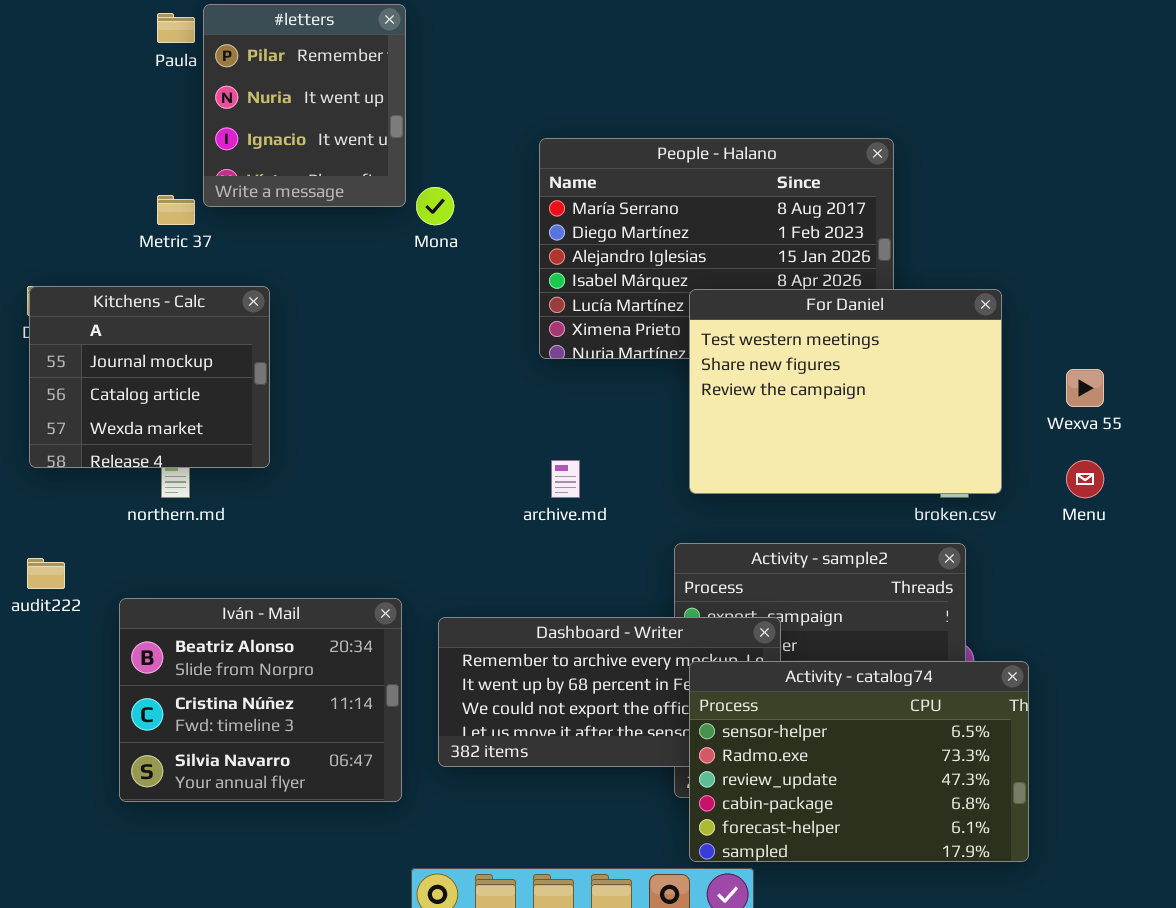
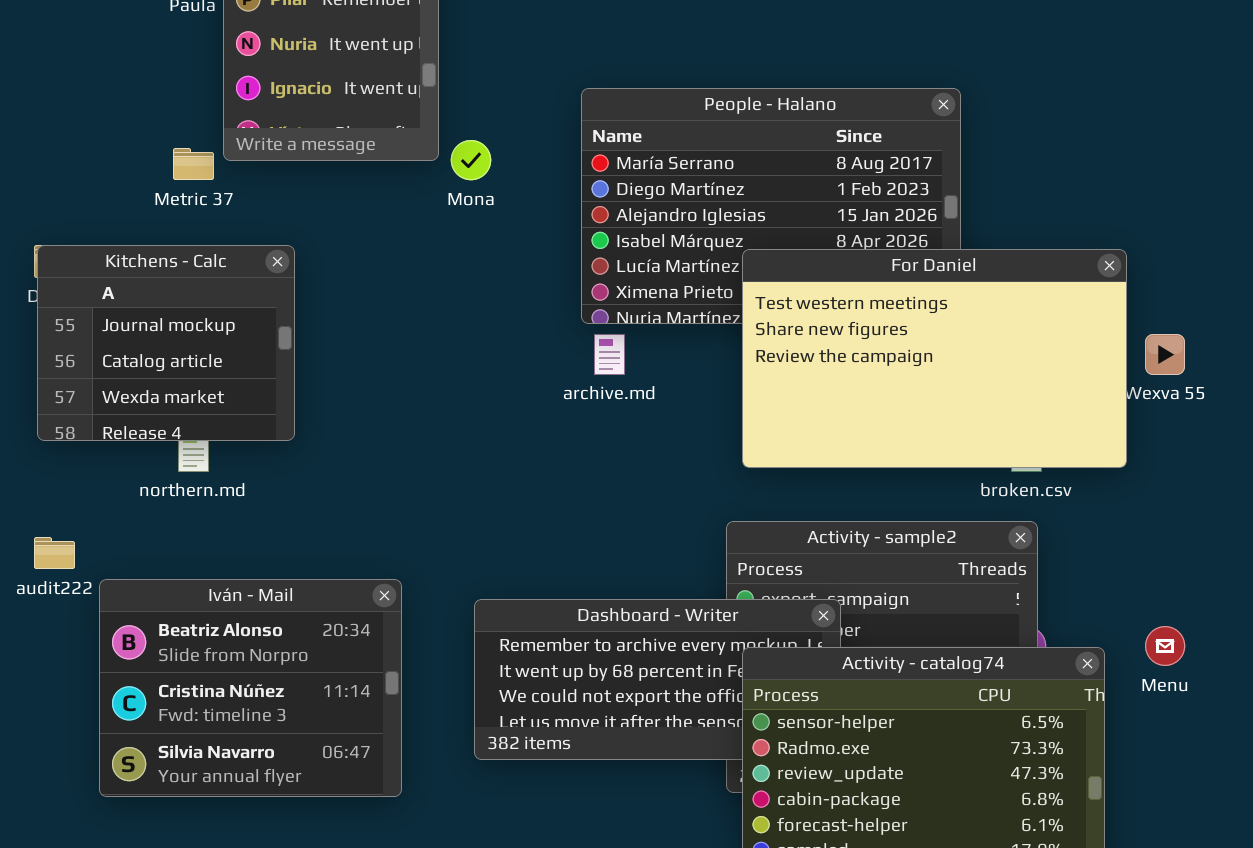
For Daniel: [689,289,1002,494] -> [742,249,1127,468], resized
archive.md: [551,460,580,498] -> [594,334,625,375], moved
Menu: [1066,460,1104,498] -> [1145,626,1185,666], moved
Iván - Mail: [119,598,402,802] -> [99,579,402,797], moved

